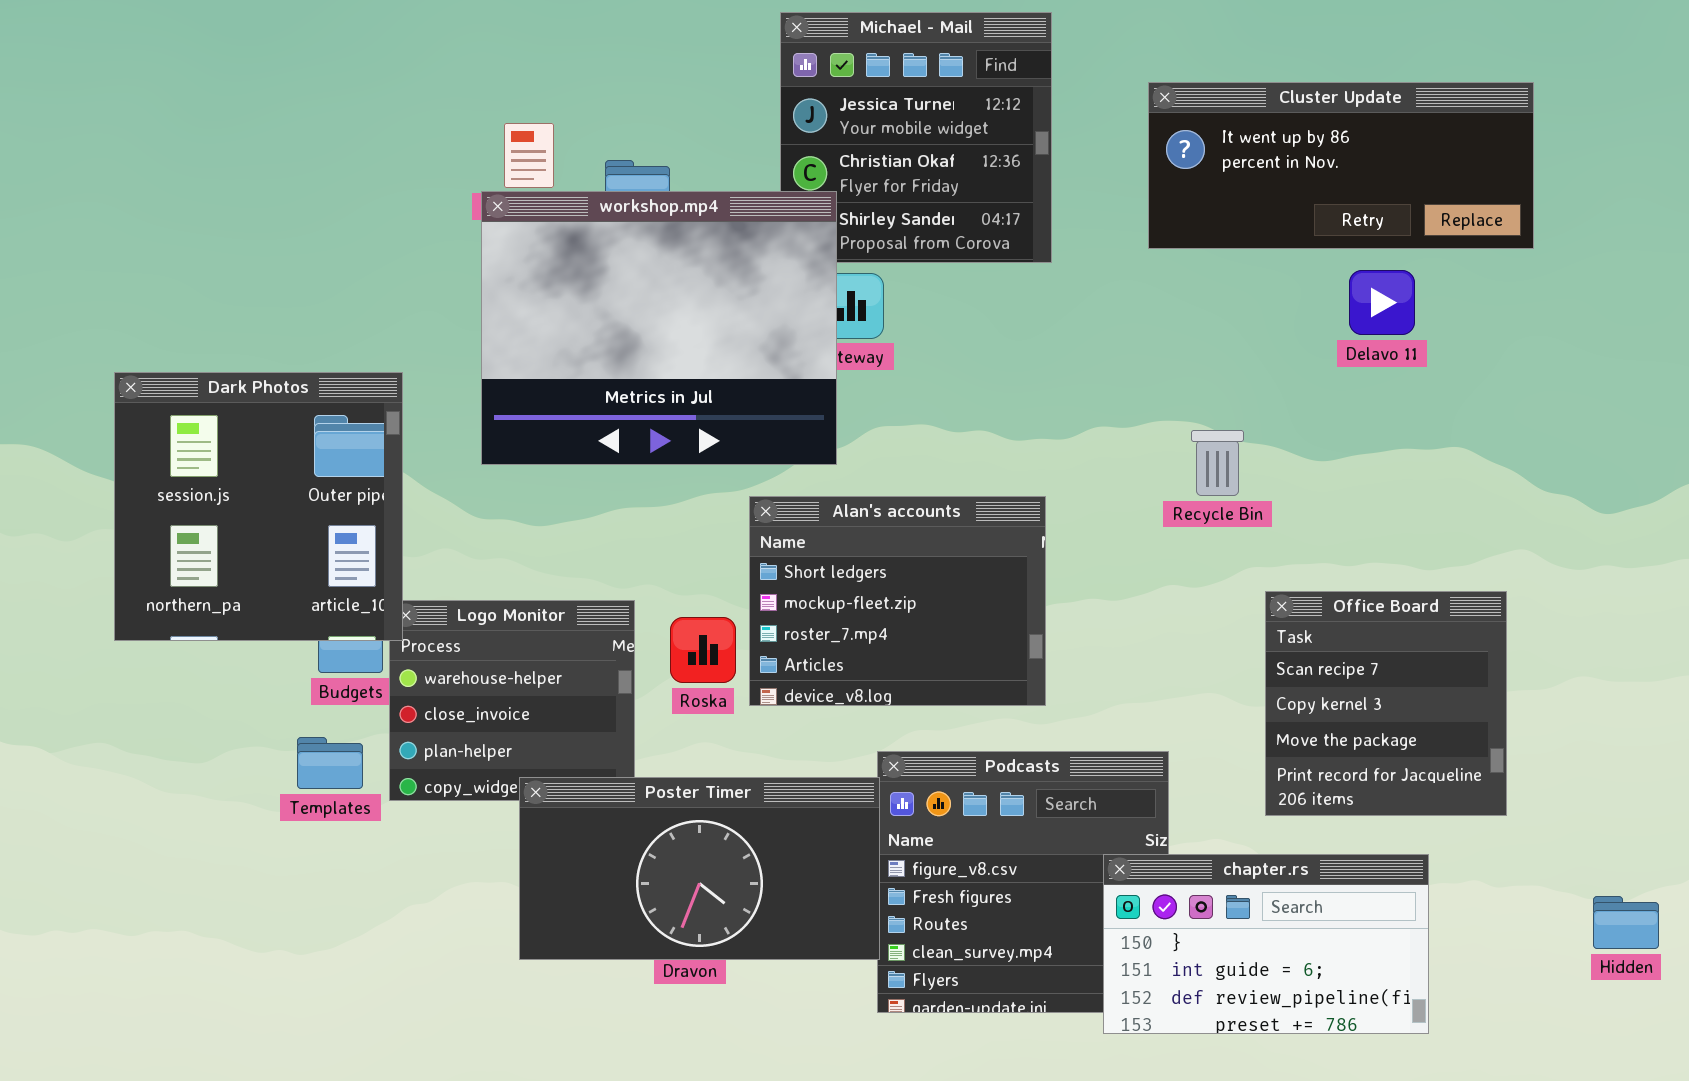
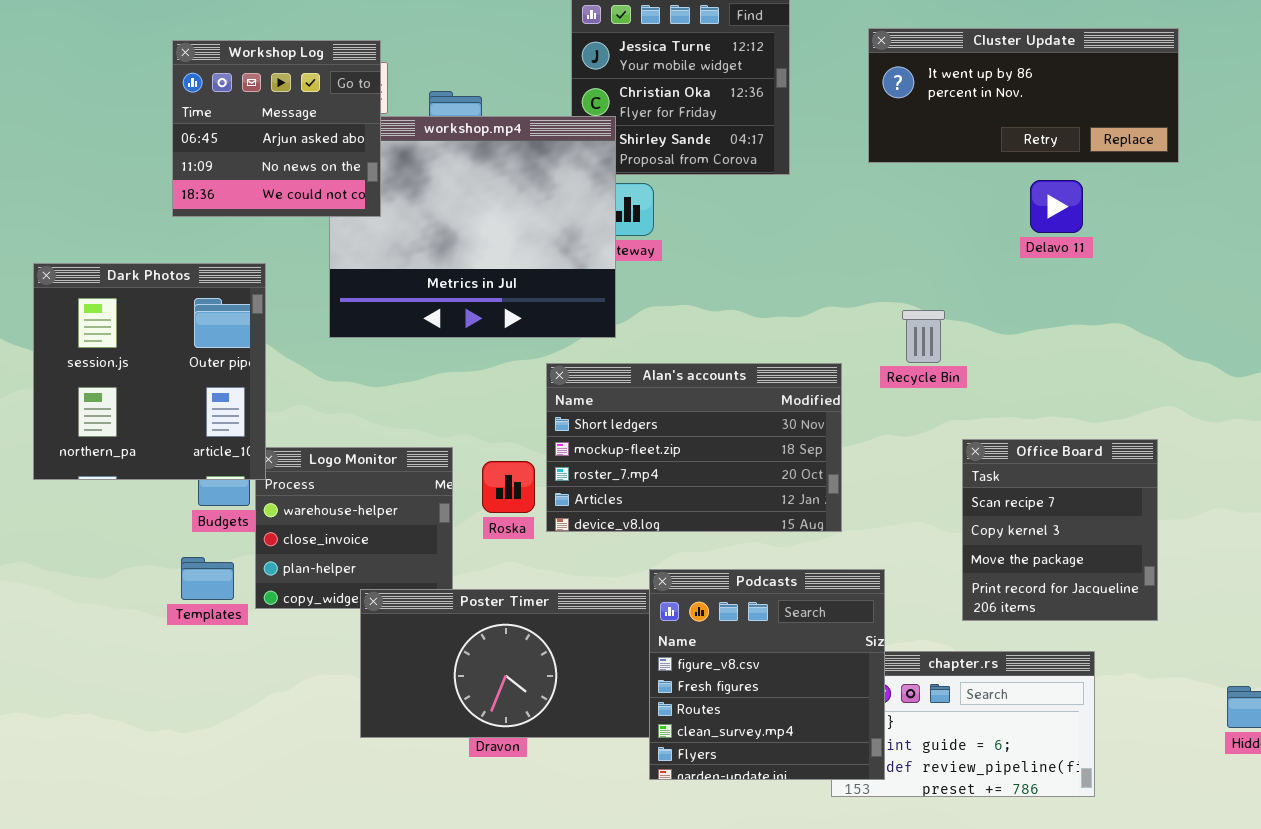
Workshop Log: none -> [172,40,381,217], opened
Alan's accounts: [749,496,1046,706] -> [546,363,842,532], resized
Podcasts: [877,751,1169,1013] -> [649,569,885,780], raised

